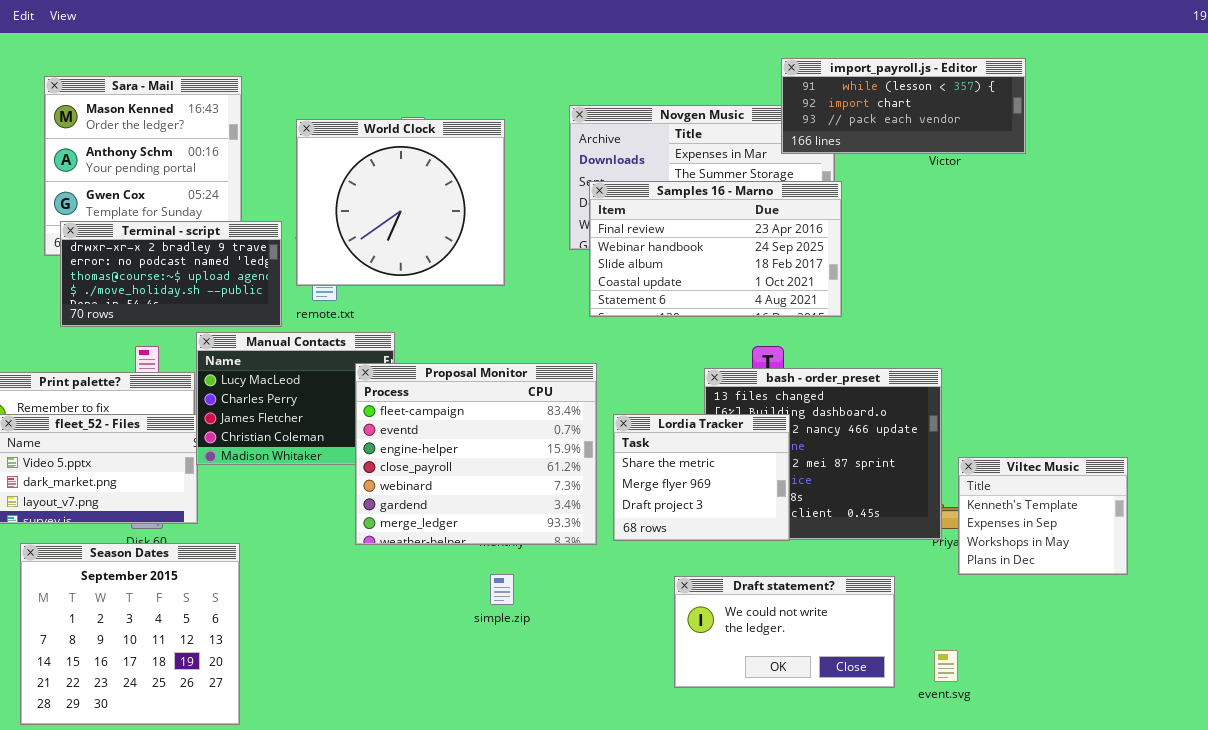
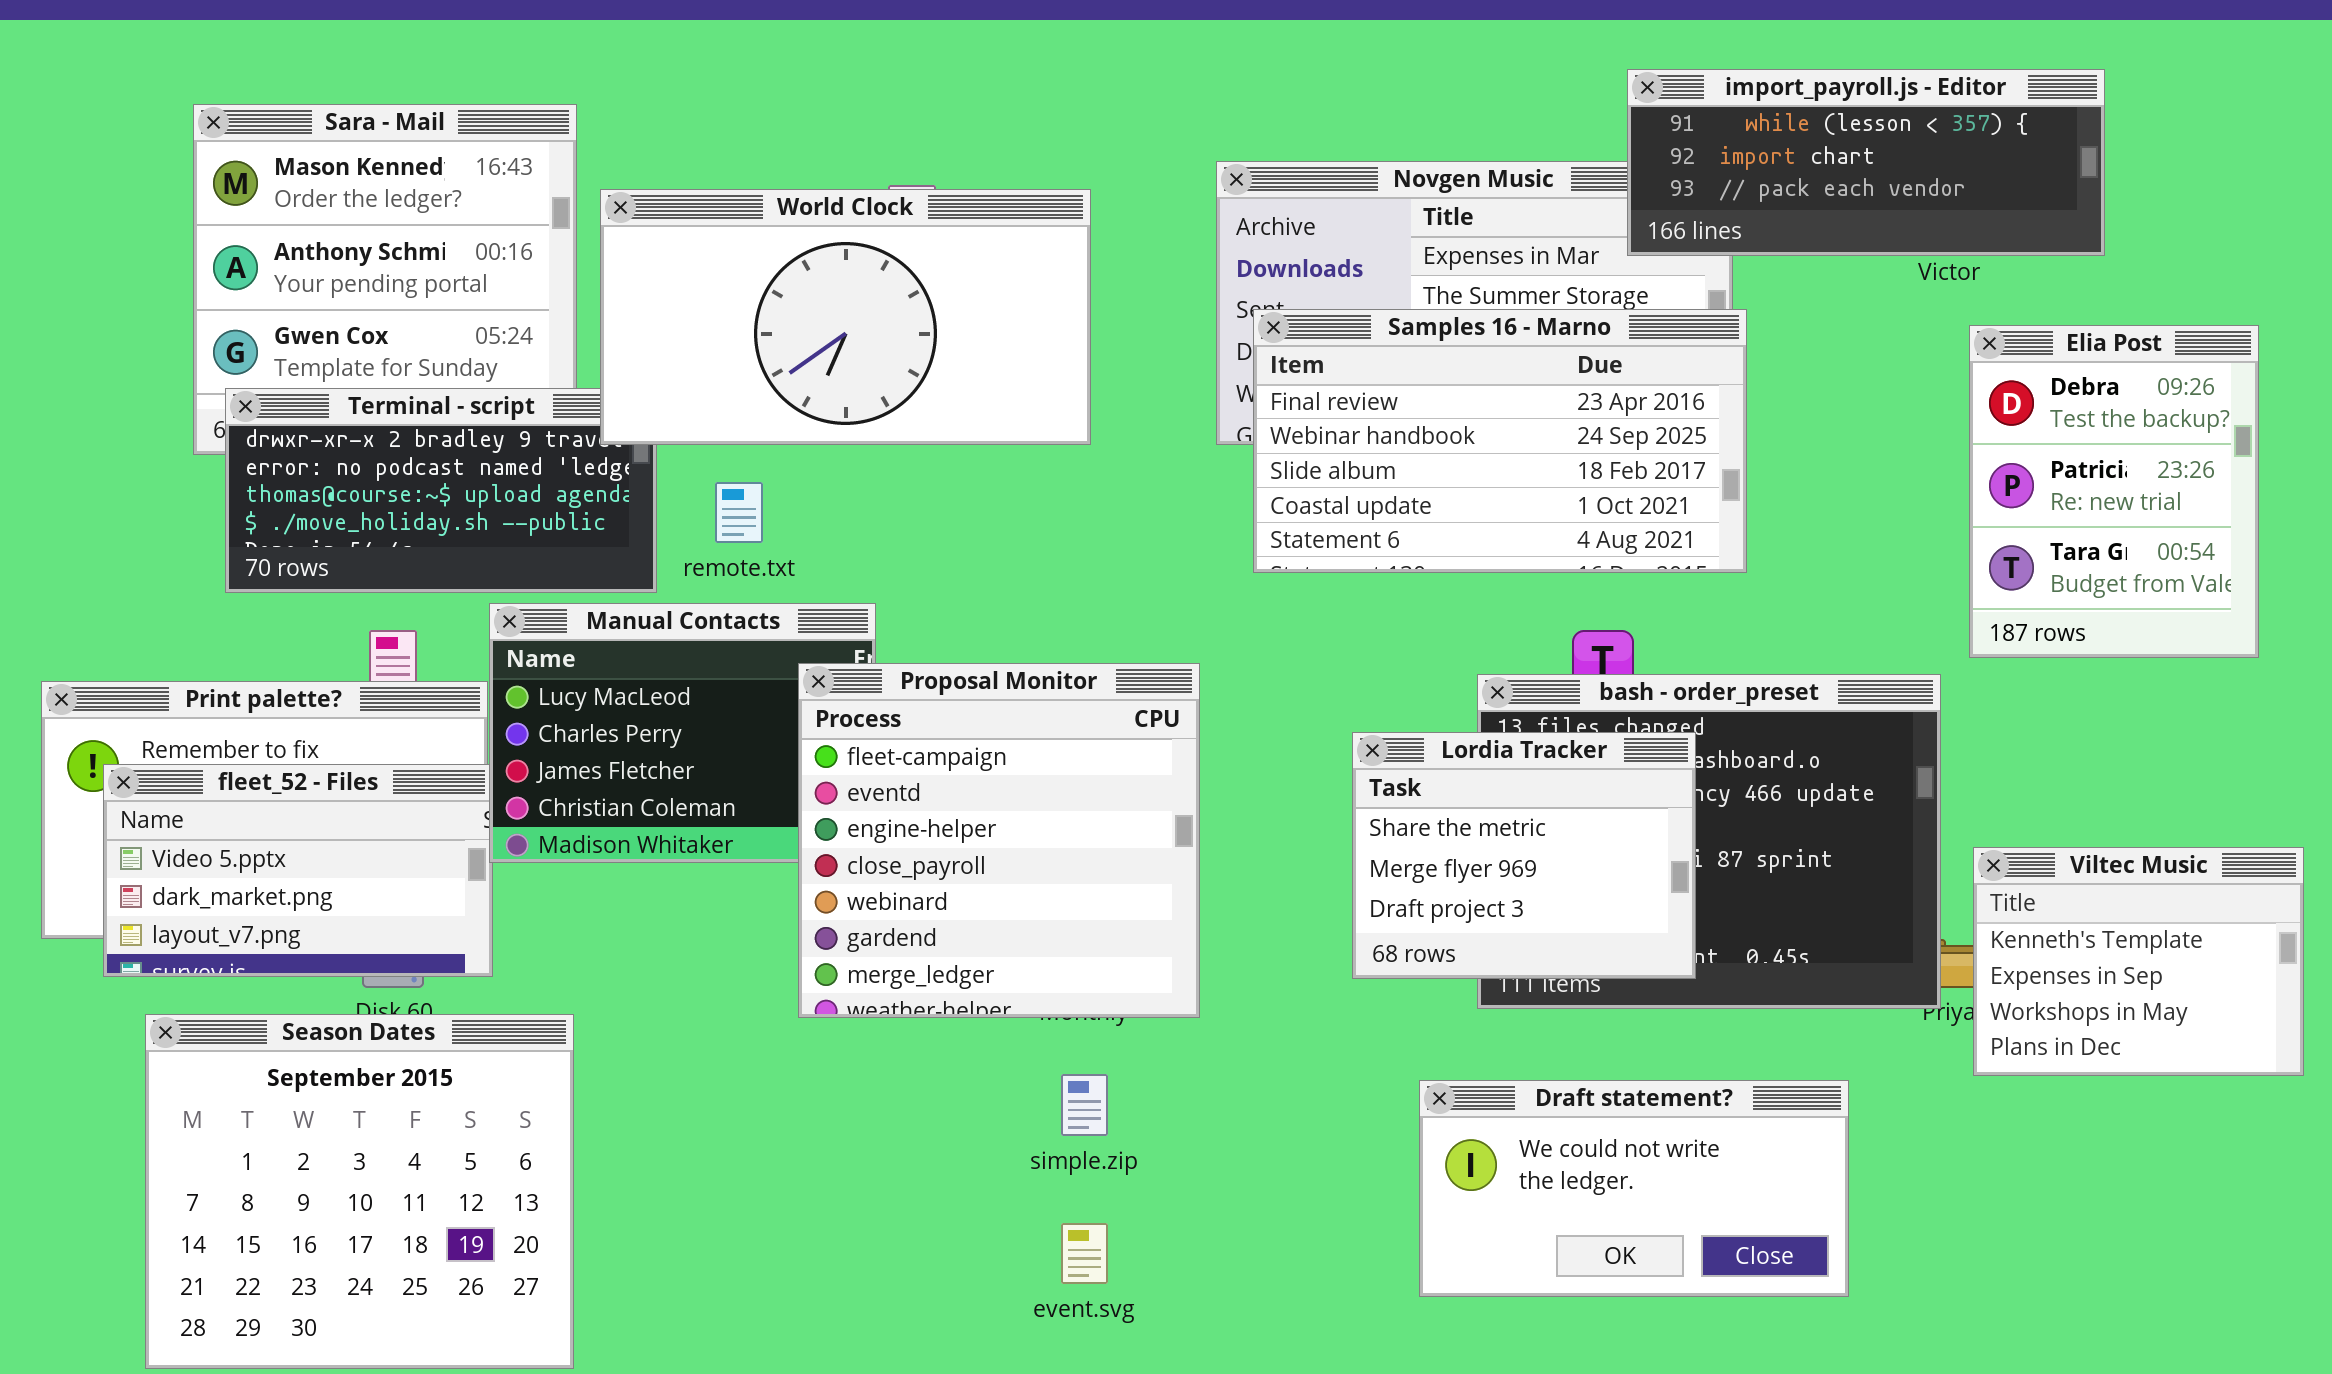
World Clock: [296,119,505,286] -> [600,189,1091,445], resized
Elia Post: none -> [1969,325,2259,658], opened
Proposal Monitor: [355,363,597,545] -> [798,663,1200,1018], resized
Lordia Tracker: [613,414,790,541] -> [1352,732,1696,979], moved
event.svg: [934,650,958,682] -> [1061,1223,1108,1284], moved

